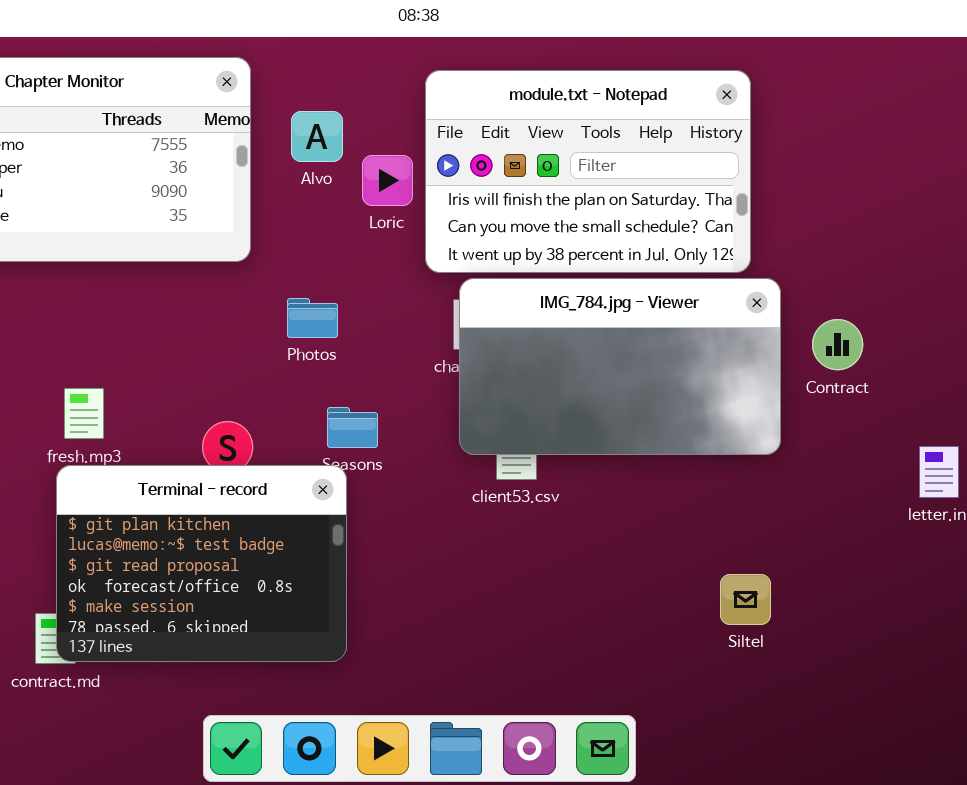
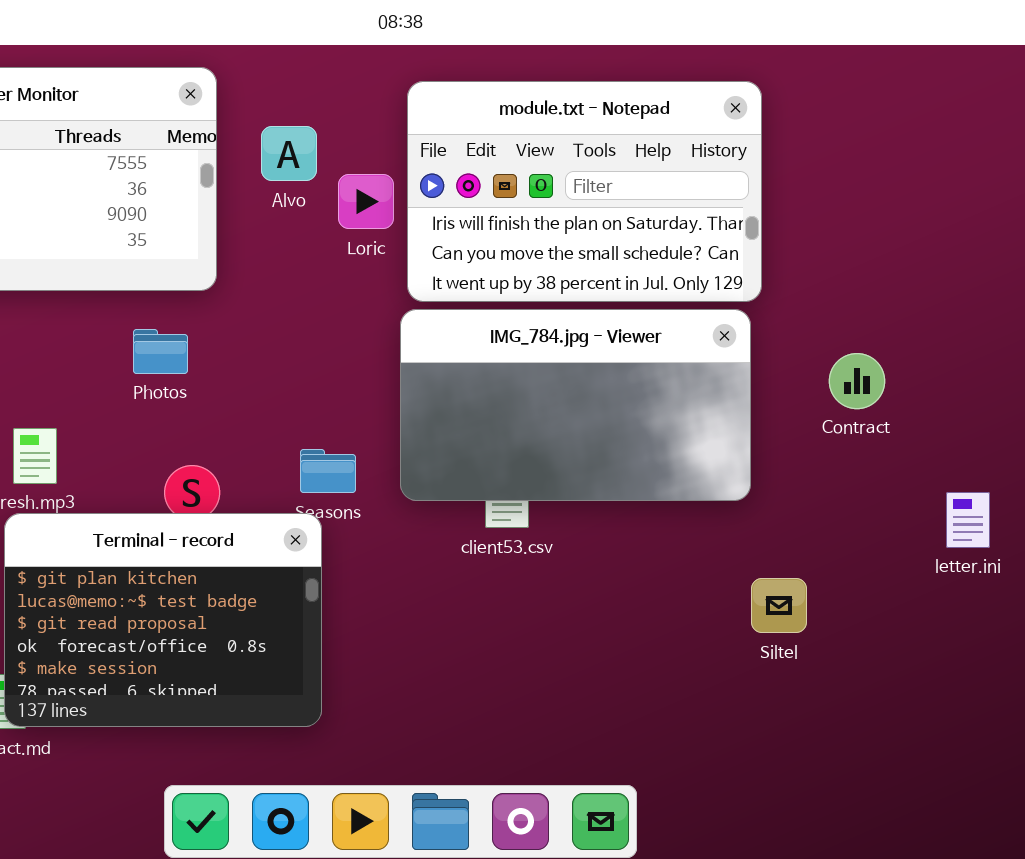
IMG_784.jpg - Viewer: [459,278,781,455] -> [400,309,751,501], moved
Photos: [287,298,338,338] -> [133,329,188,374], moved
Siltel: [720,574,771,625] -> [751,578,807,633], moved

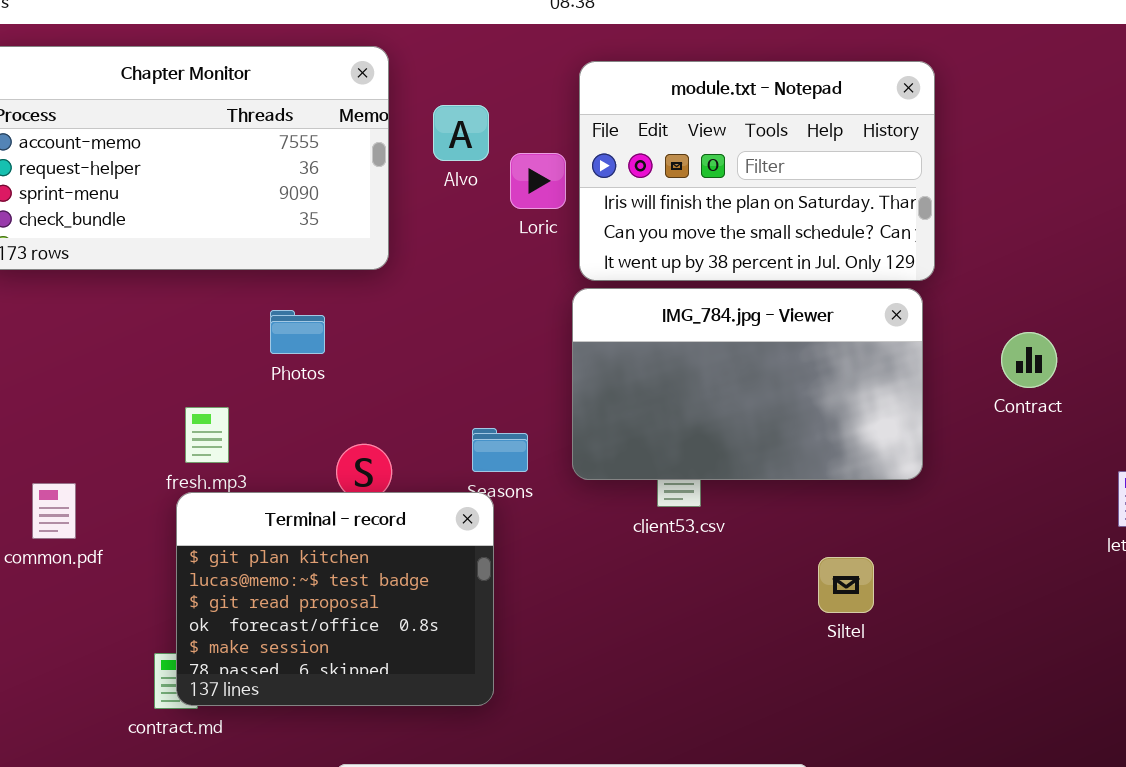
Photos: [133,329,188,374] -> [270,310,325,354], moved
Siltel: [751,578,807,633] -> [818,557,874,613], moved

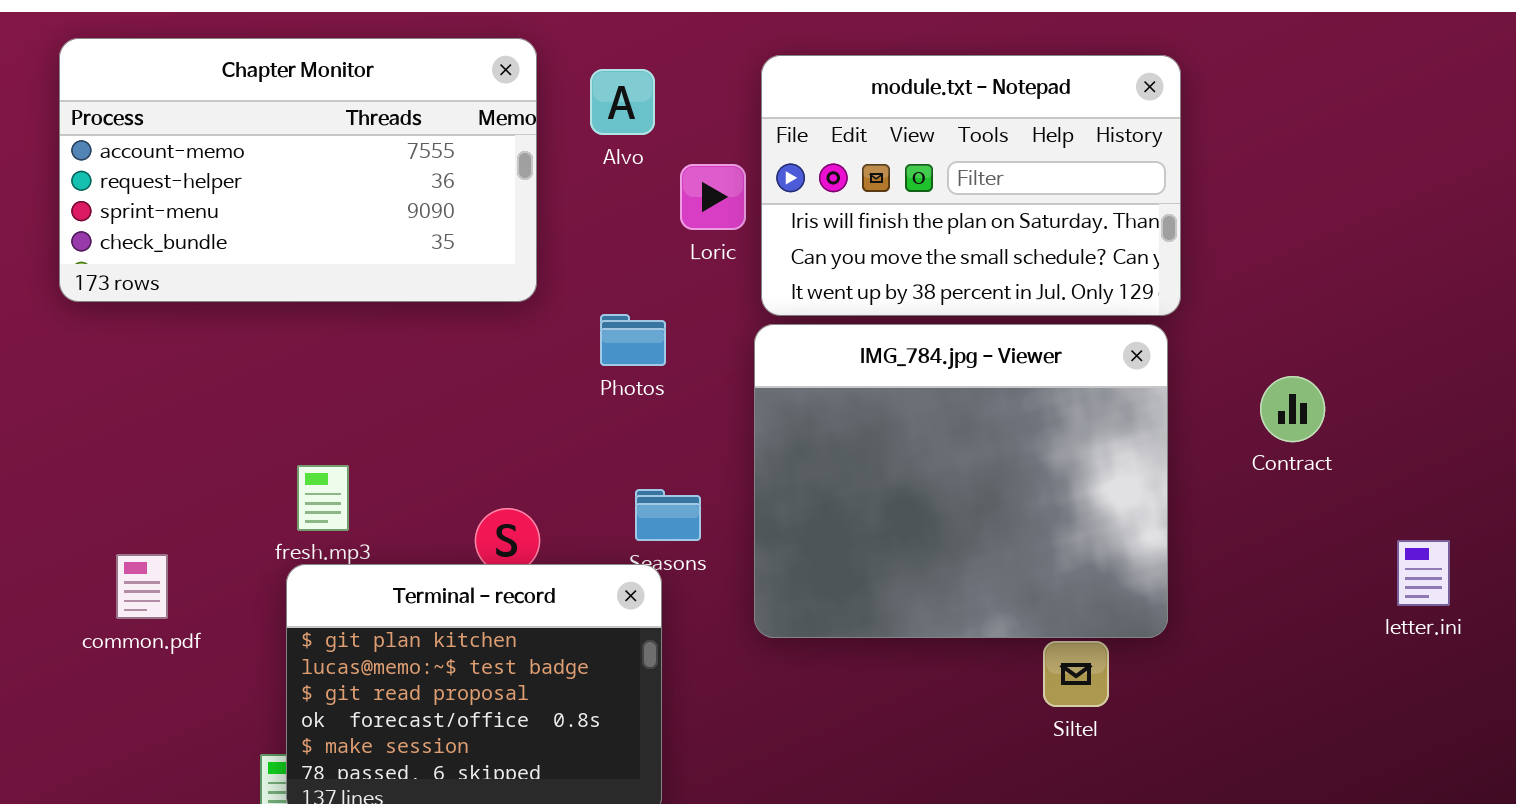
Alvo: [433,105,489,161] -> [590,69,655,135], moved
IMG_784.jpg - Viewer: [572,288,923,480] -> [754,324,1168,638], resized
Photos: [270,310,325,354] -> [600,314,666,366], moved

